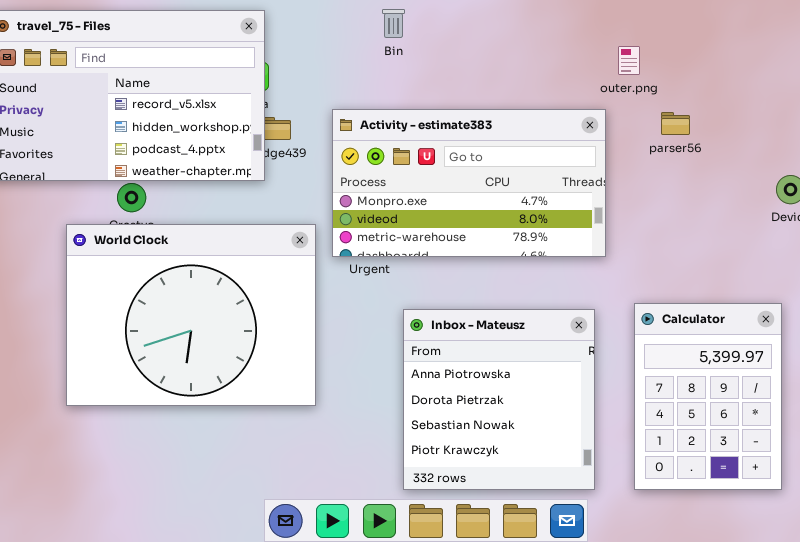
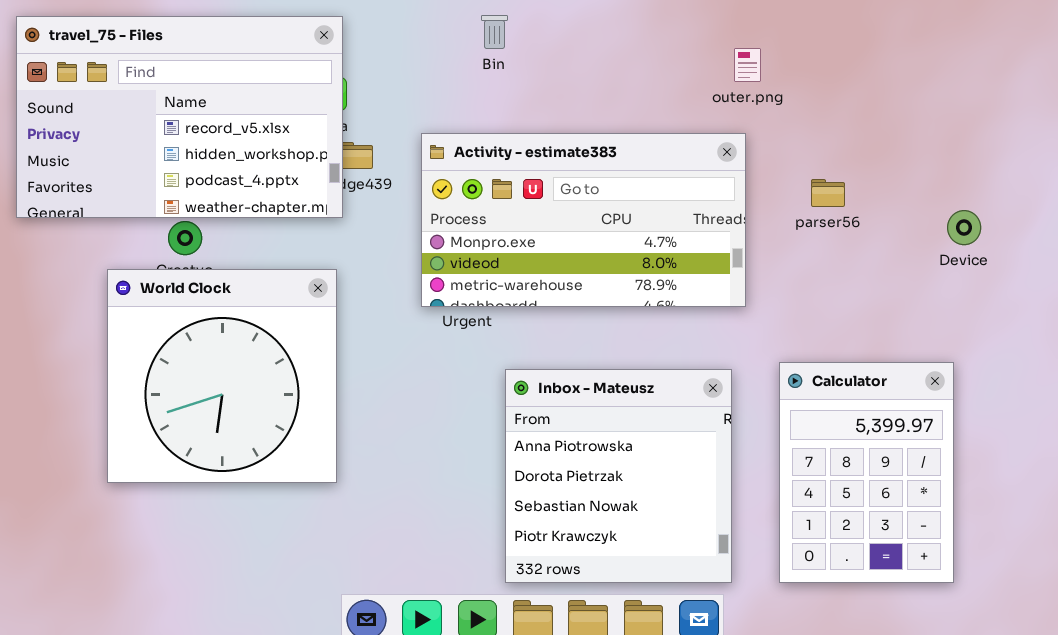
outer.png: [618,46,640,75] -> [734,48,761,82], moved
parser56: [661,112,690,135] -> [811,179,845,207], moved
World Clock: [66,224,316,406] -> [107,269,337,483], resized

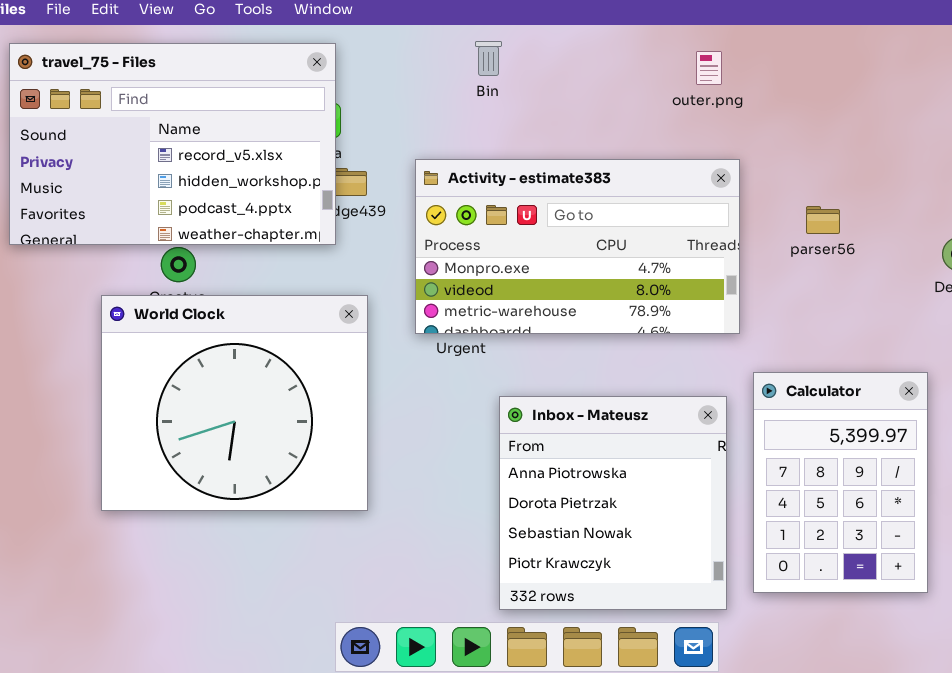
outer.png: [734,48,761,82] -> [696,51,722,85], moved
World Clock: [107,269,337,483] -> [101,295,368,511], resized
Calculator: [779,362,954,583] -> [753,372,928,593], moved

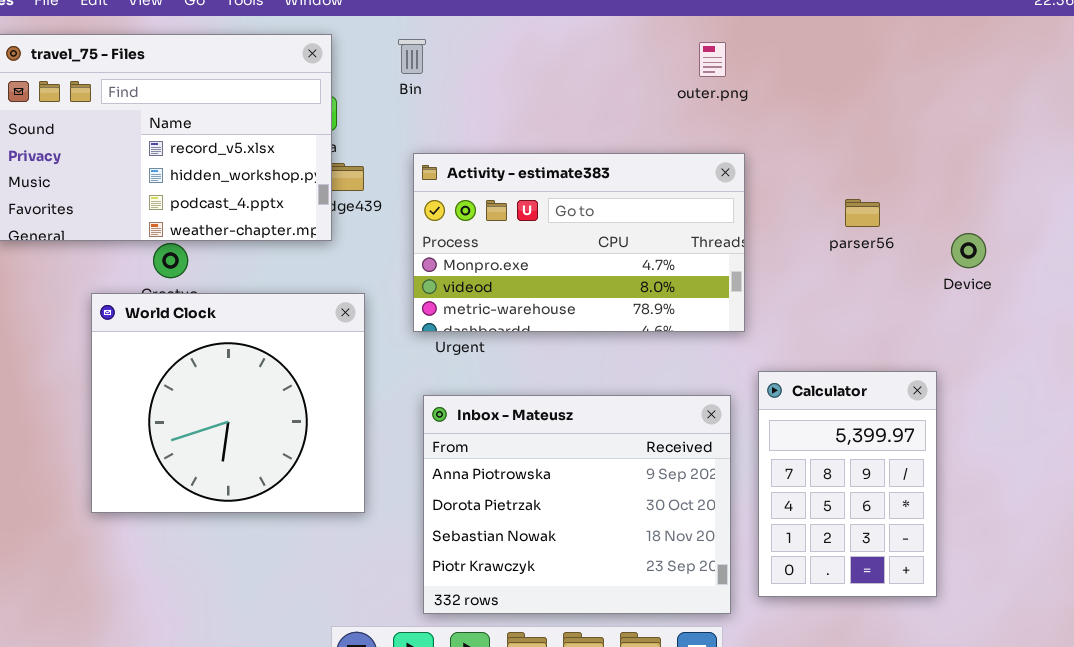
Bin: [475,41,502,76] -> [398,39,426,74], moved
parser56: [806,206,840,234] -> [845,199,880,227], moved
Inbox - Mateusz: [499,396,727,610] -> [423,395,731,614], resized

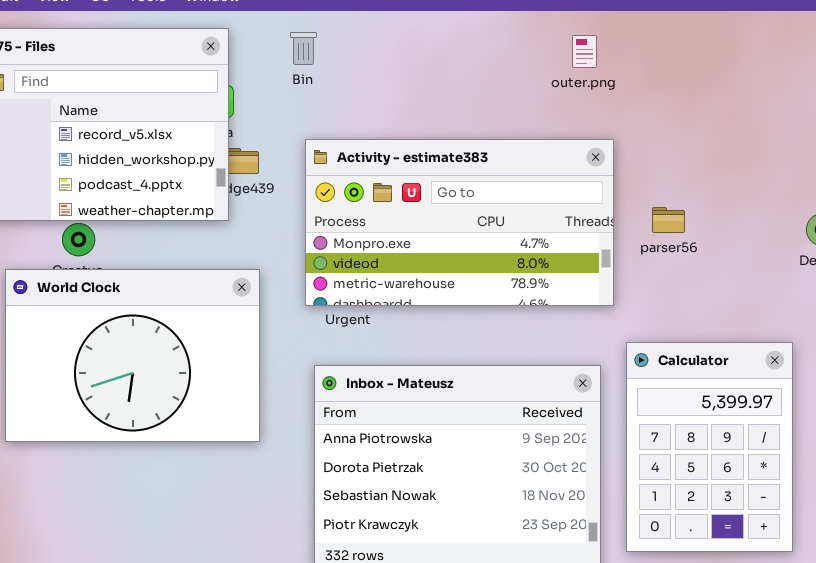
parser56: [845,199,880,227] -> [652,207,685,233], moved
World Clock: [91,293,365,513] -> [5,269,260,442], resized

